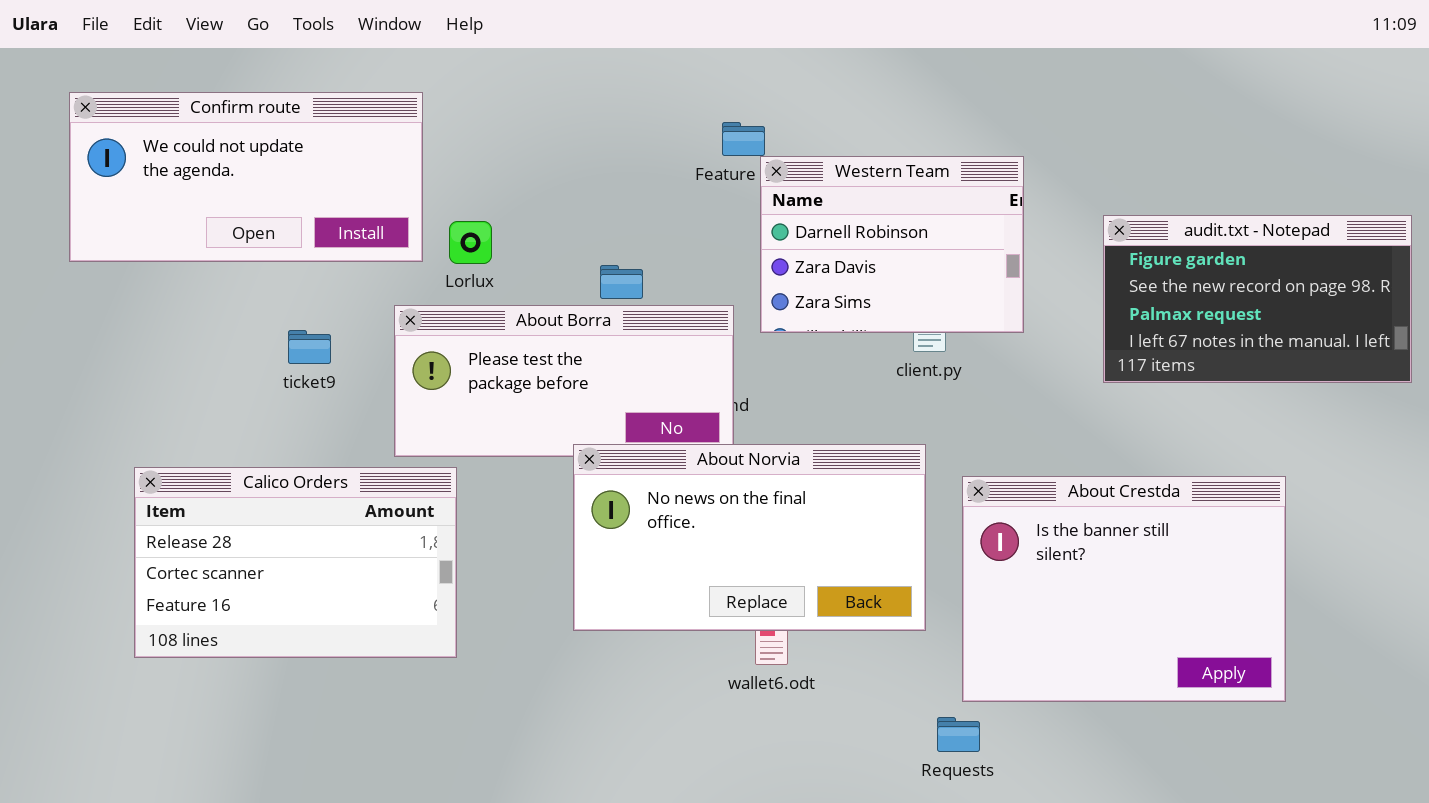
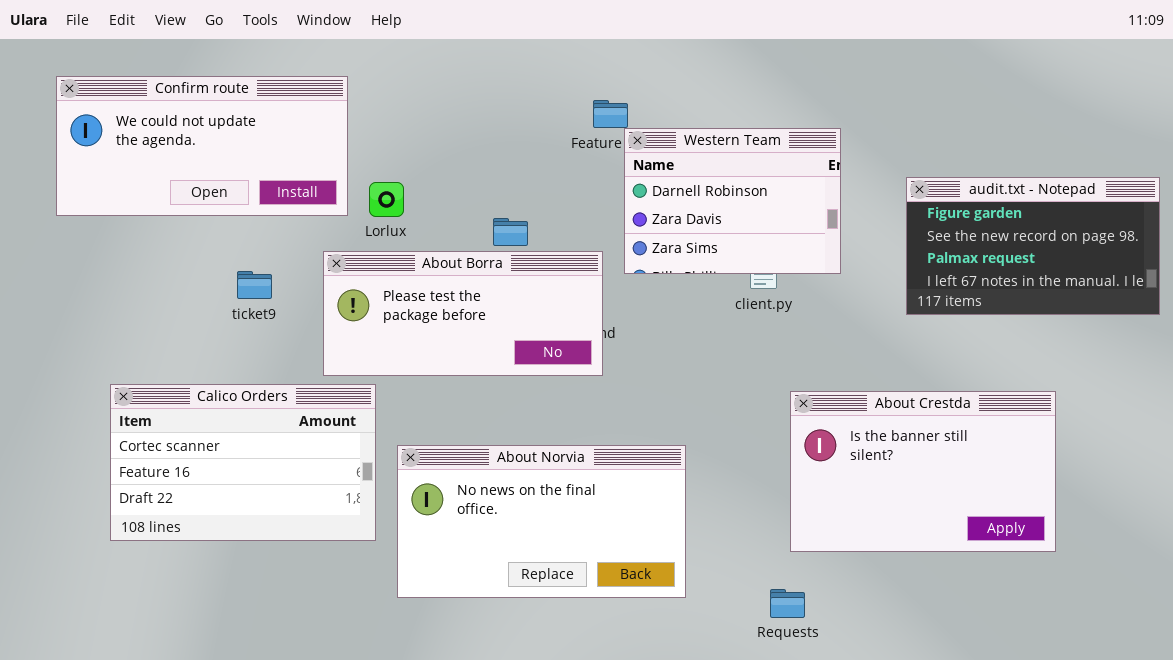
About Norvia: [573,444,926,631] -> [397,445,686,598], moved
Calico Orders: [134,467,457,658] -> [110,384,376,541], scrolled down 1 row
About Crestda: [962,476,1286,702] -> [790,391,1056,552], resized

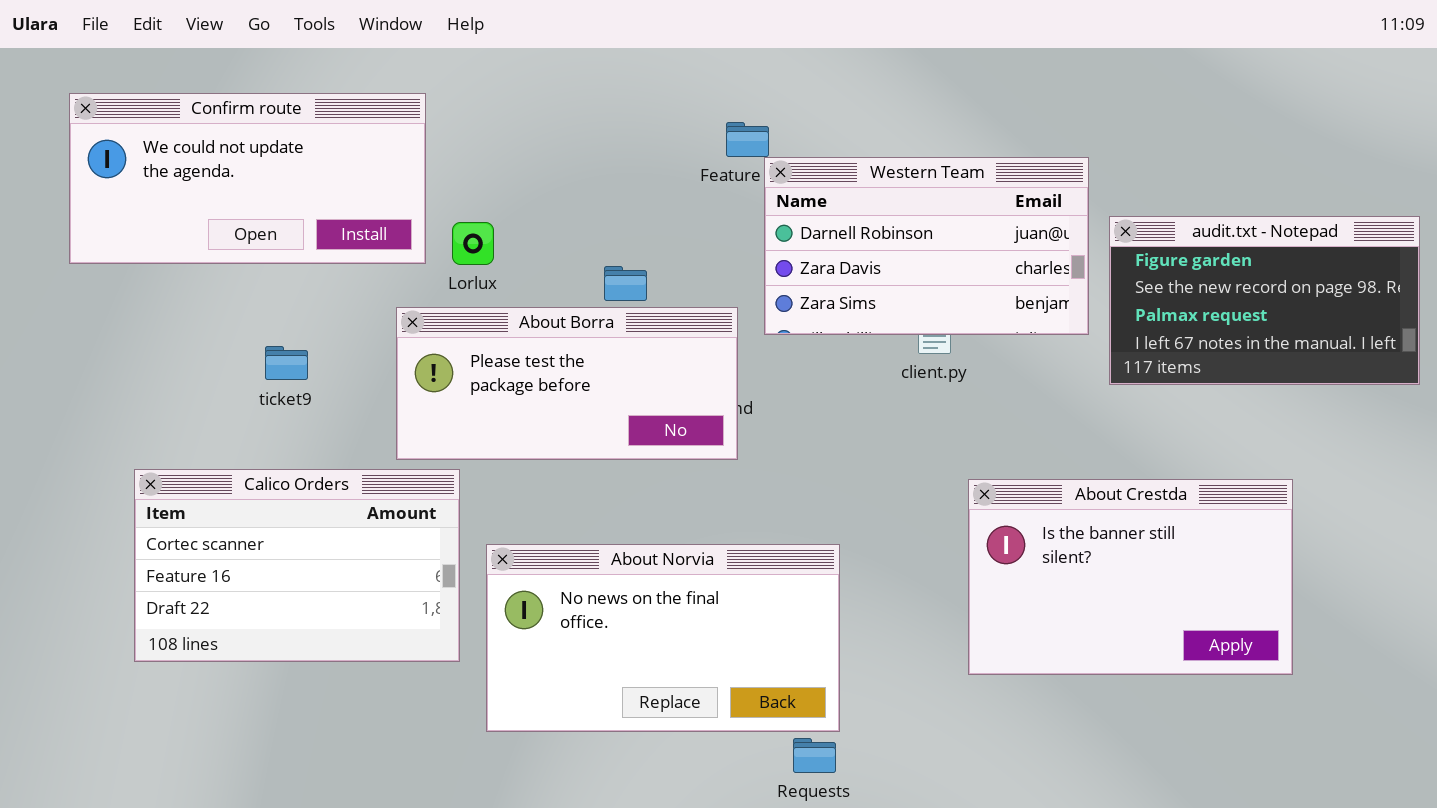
Western Team: [624,128,841,274] -> [764,157,1089,335], resized
ticket9: [237,271,272,299] -> [265,346,308,380], moved
Requests: [770,589,805,618] -> [793,738,836,773], moved

